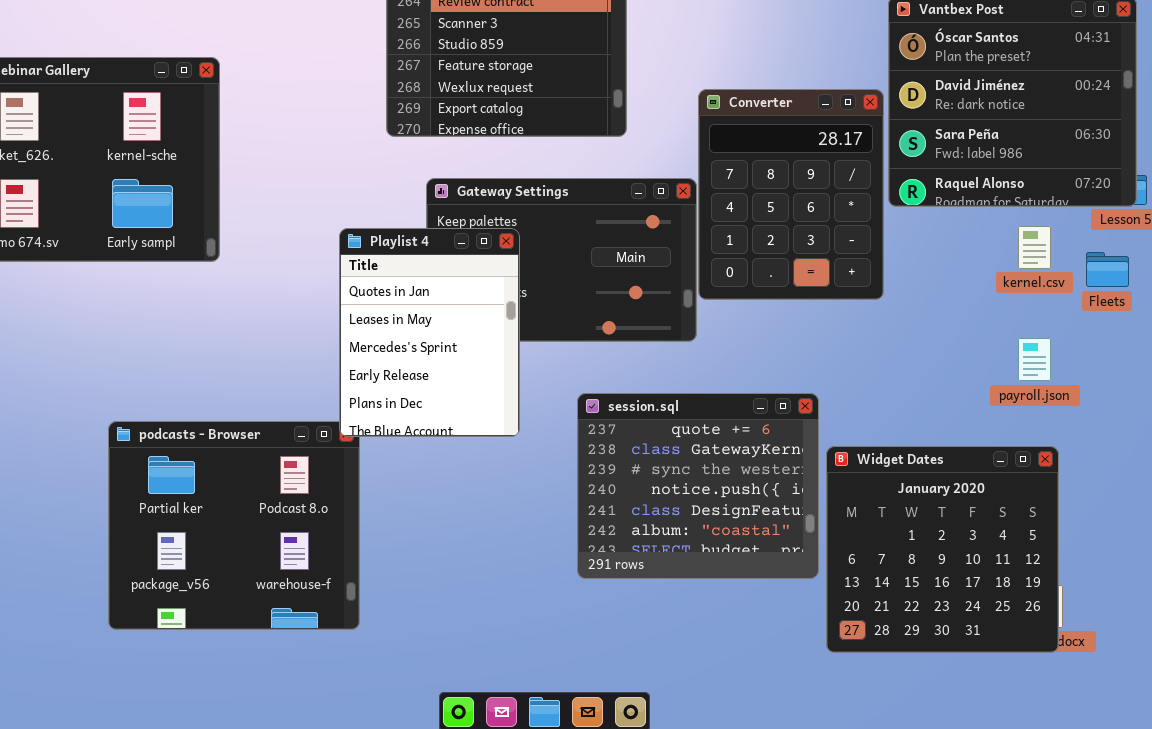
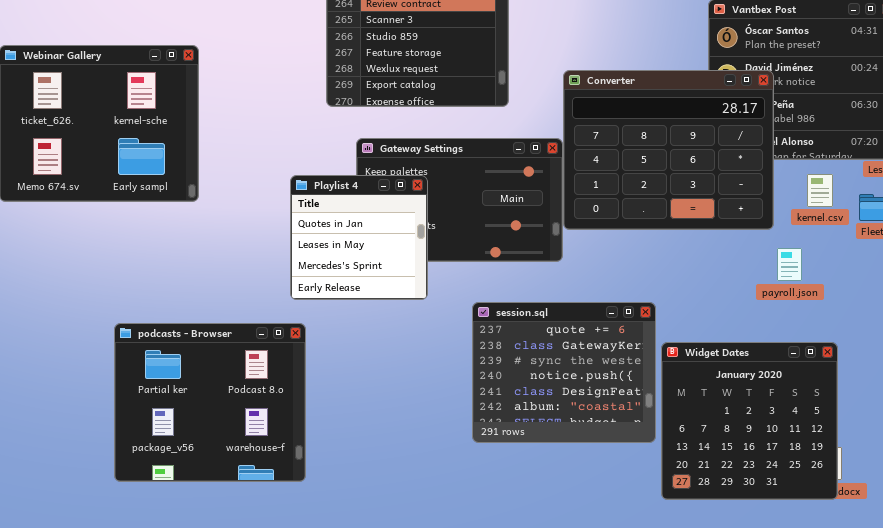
Converter: [698,89,884,300] -> [563,70,774,230], resized
Playlist 4: [339,228,520,437] -> [290,175,428,300], resized
payroll.json: [1018,338,1051,381] -> [777,248,802,281], moved

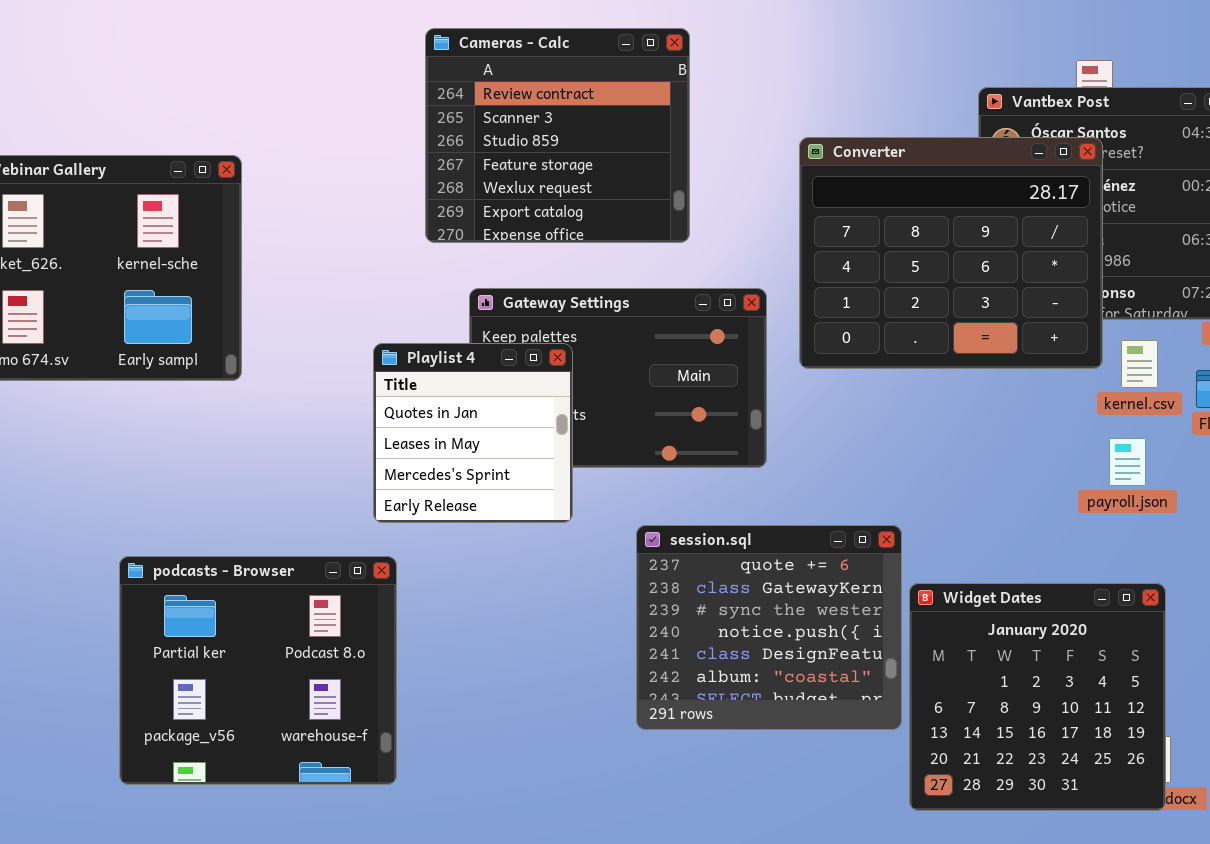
Converter: [563,70,774,230] -> [799,137,1103,369], moved
payroll.json: [777,248,802,281] -> [1109,438,1146,486], moved

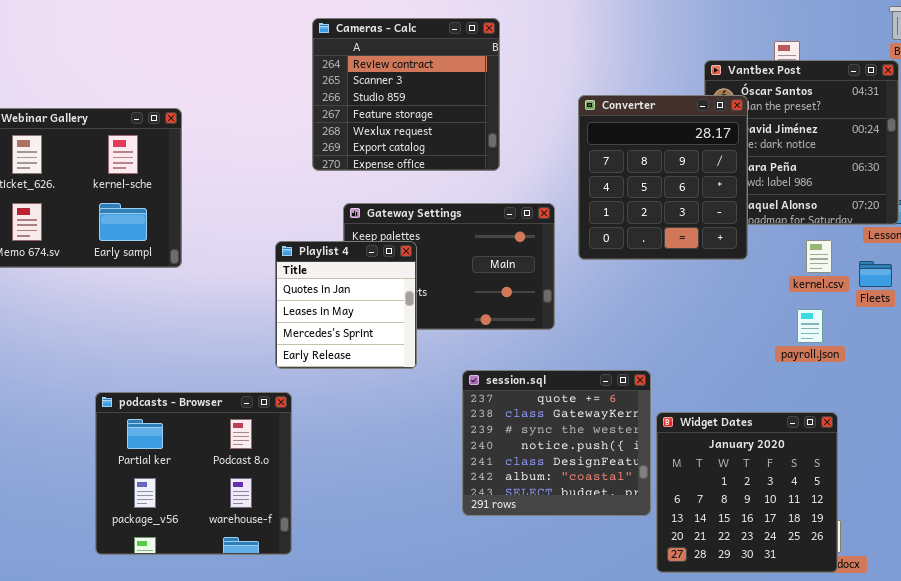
Converter: [799,137,1103,369] -> [578,95,748,260], resized

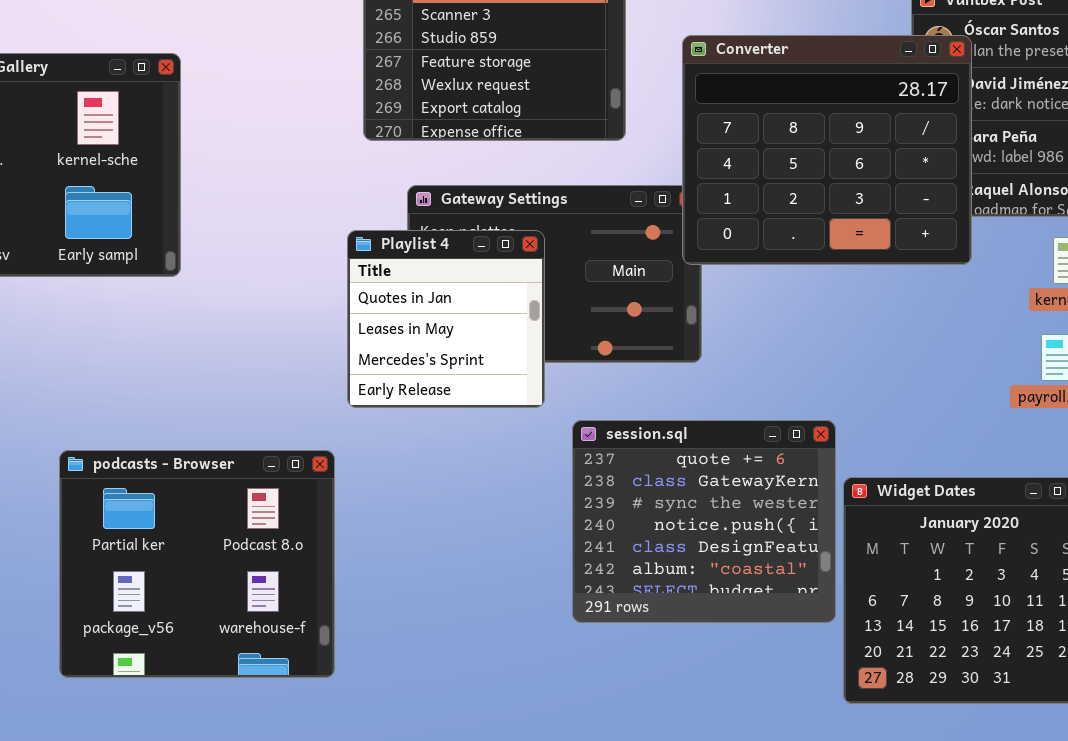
Converter: [578,95,748,260] -> [682,35,972,265], resized
Playlist 4: [275,241,417,369] -> [347,230,545,408], moved

